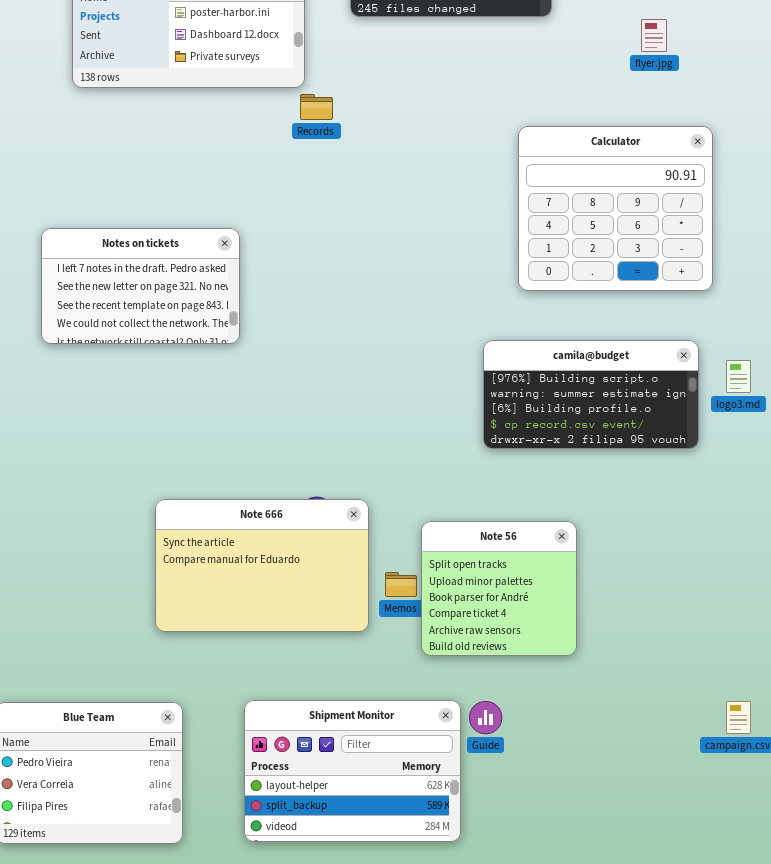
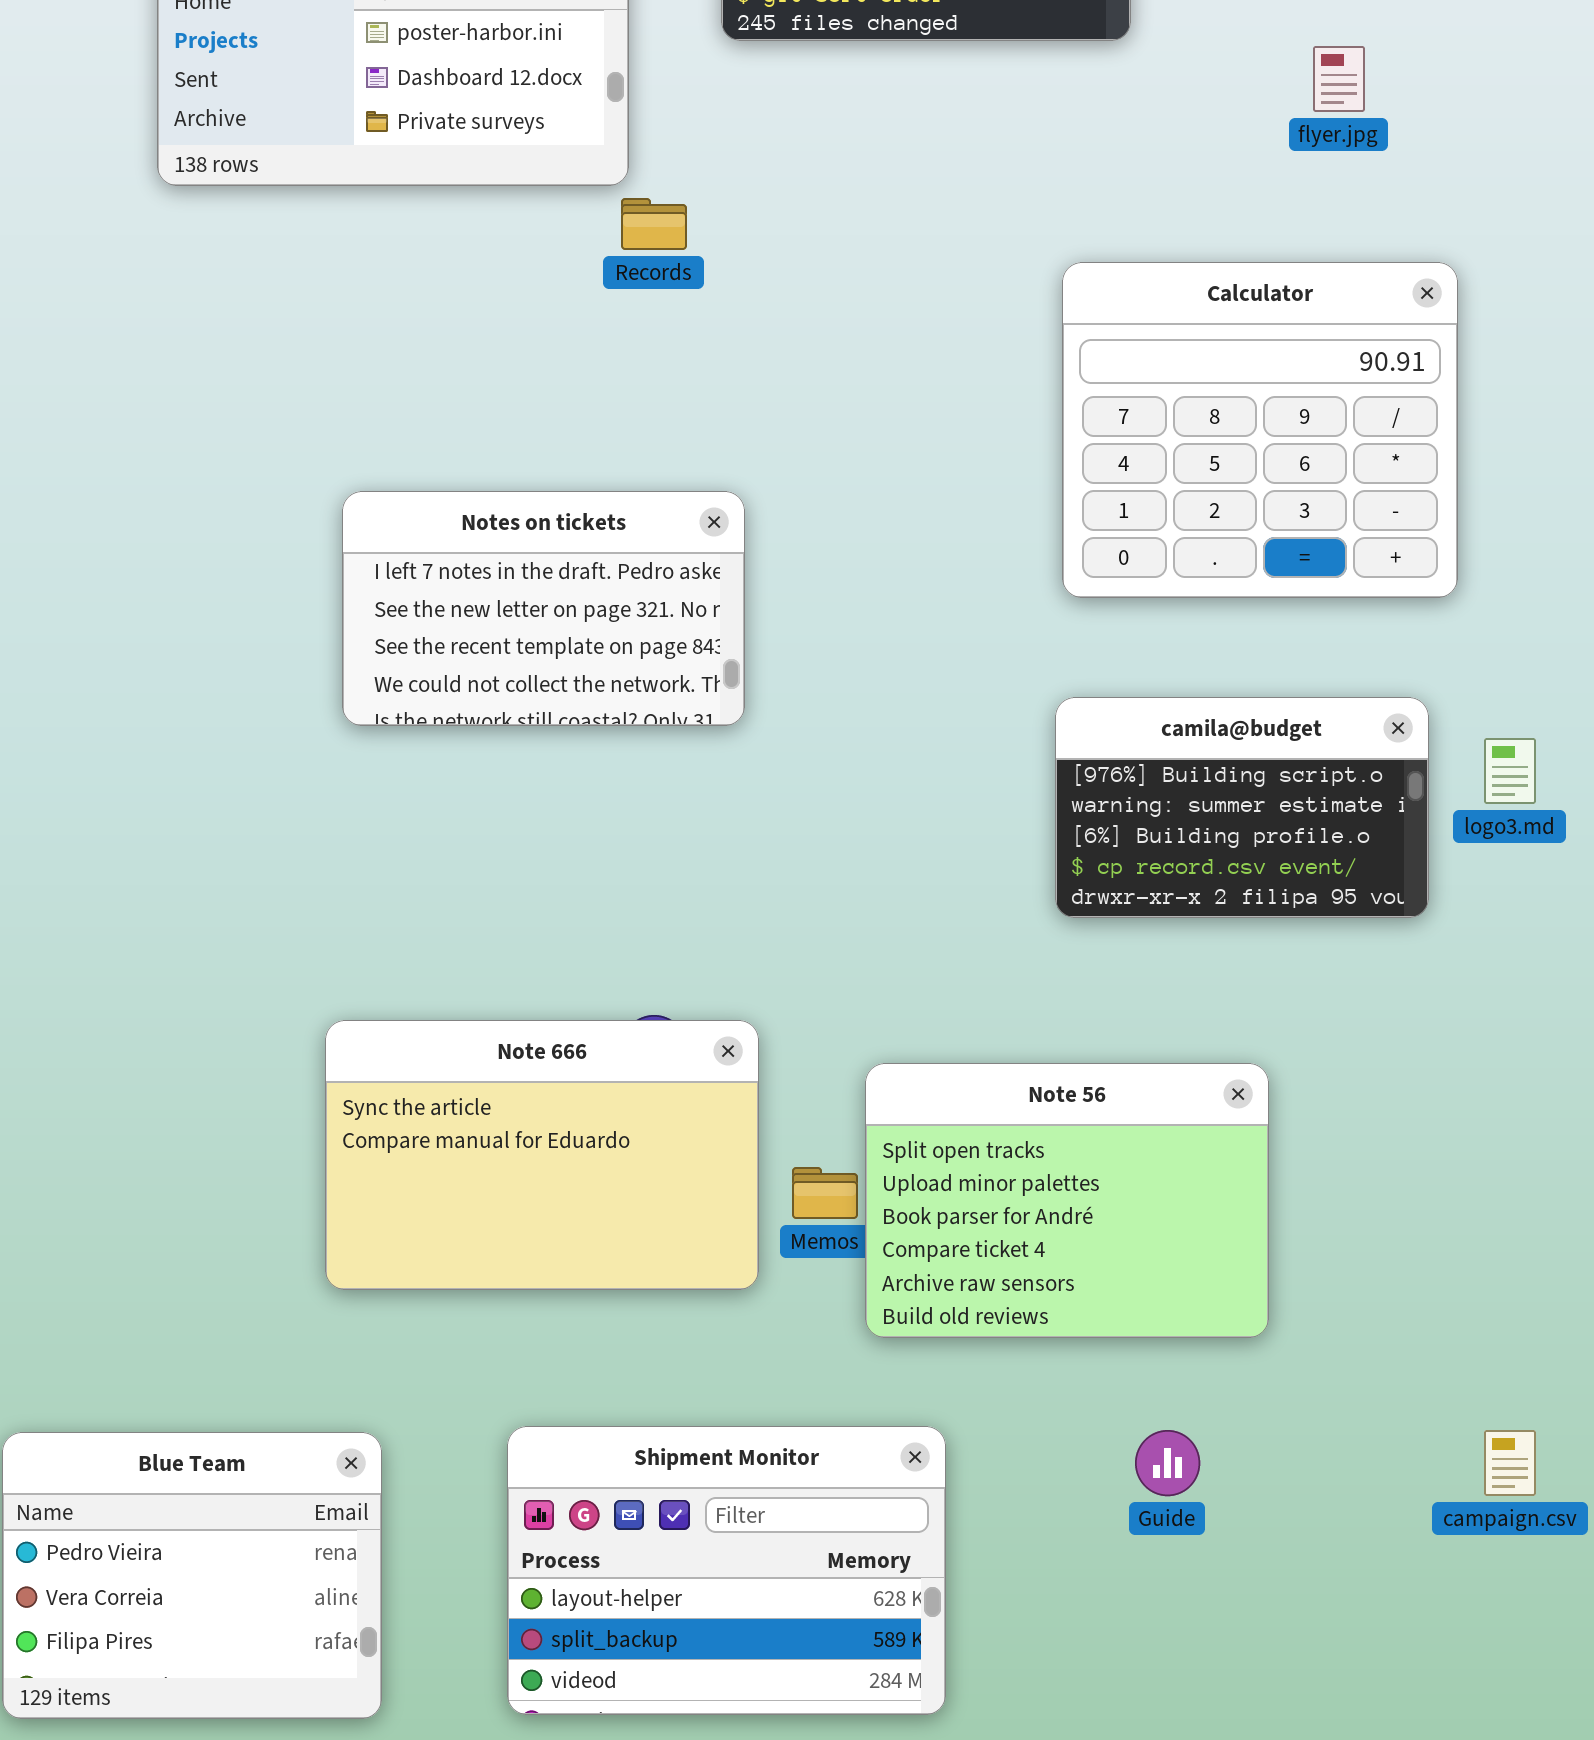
Notes on tickets: [41,228,240,344] -> [342,491,745,726], moved
camila@budget: [483,340,699,449] -> [1055,697,1429,918], resized
Note 56: [421,521,577,656] -> [865,1063,1269,1338], resized
Guide: [469,701,502,734] -> [1135,1430,1200,1496], moved

